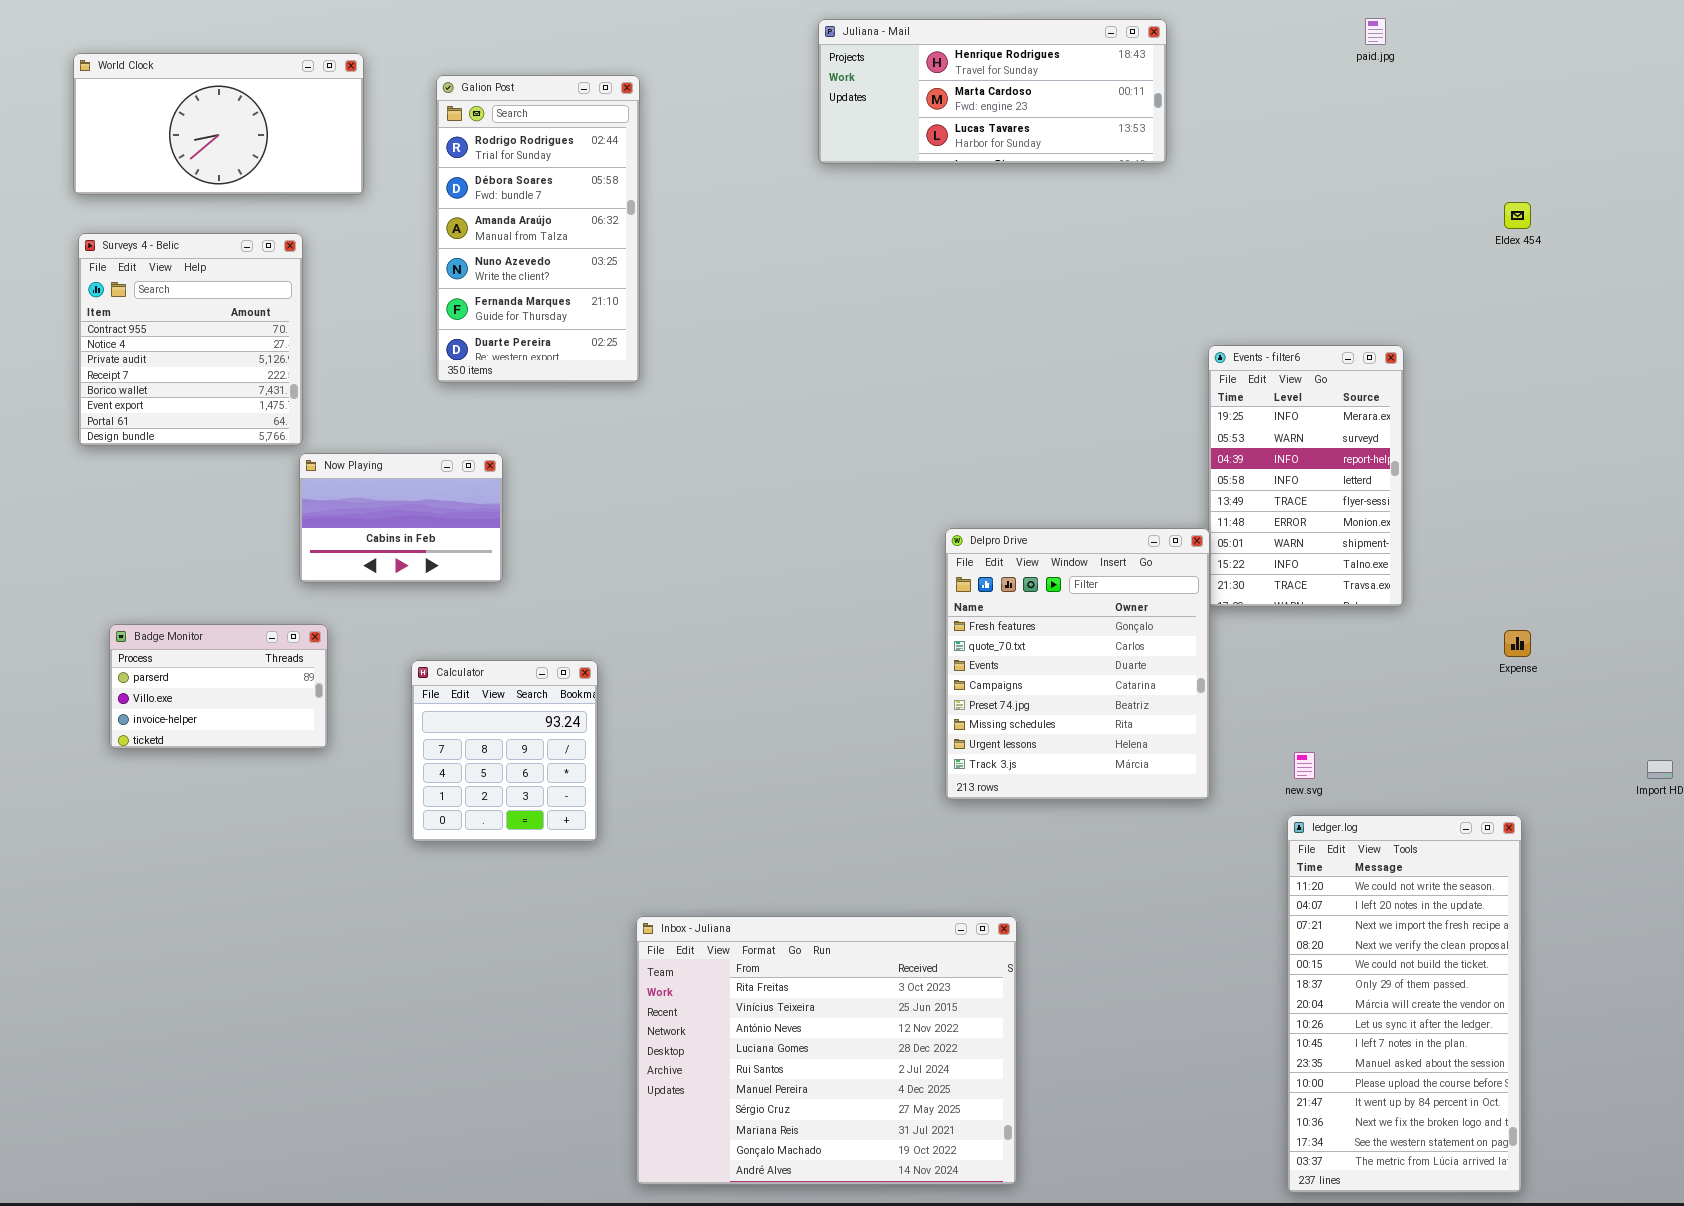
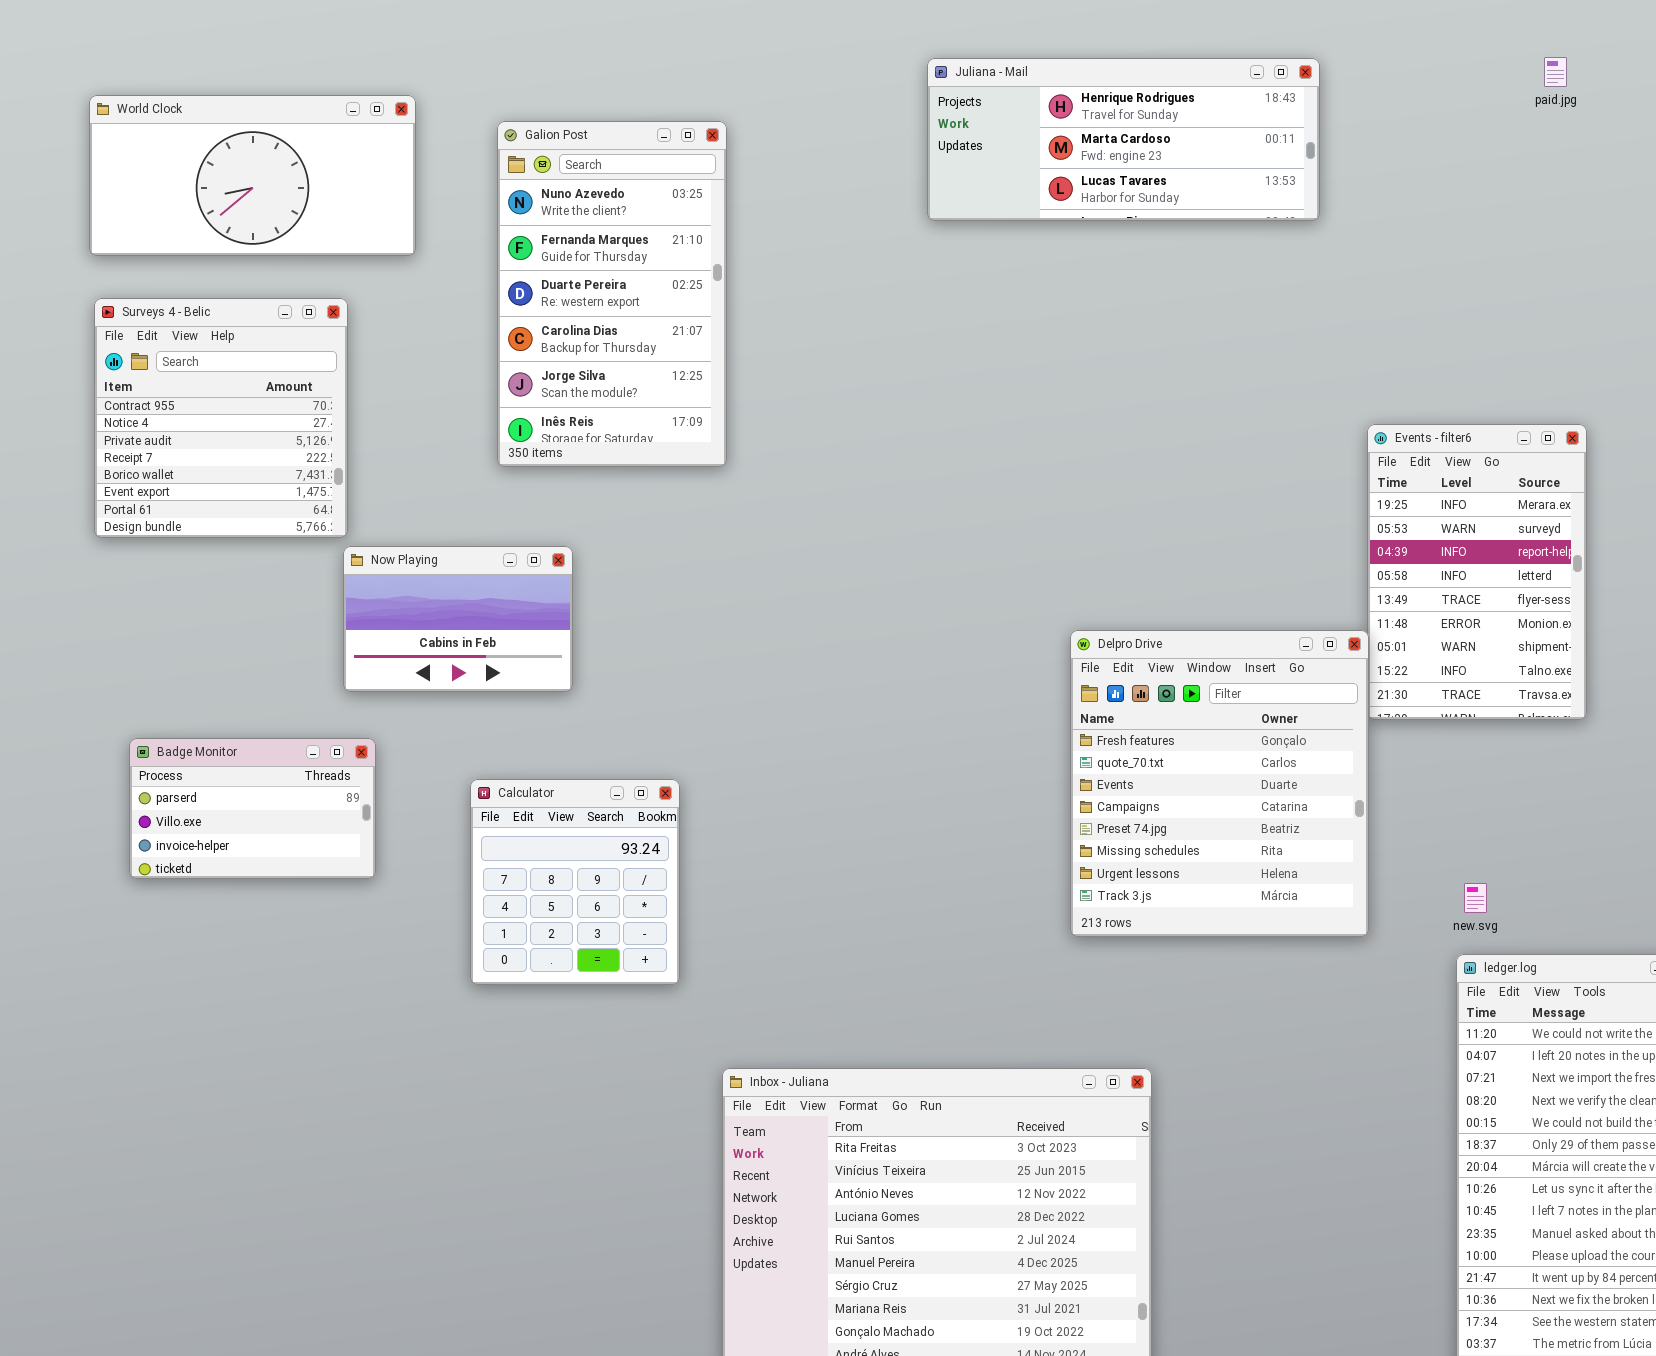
Galion Post: [436,75,640,383] -> [497,121,727,467], scrolled down 3 rows

